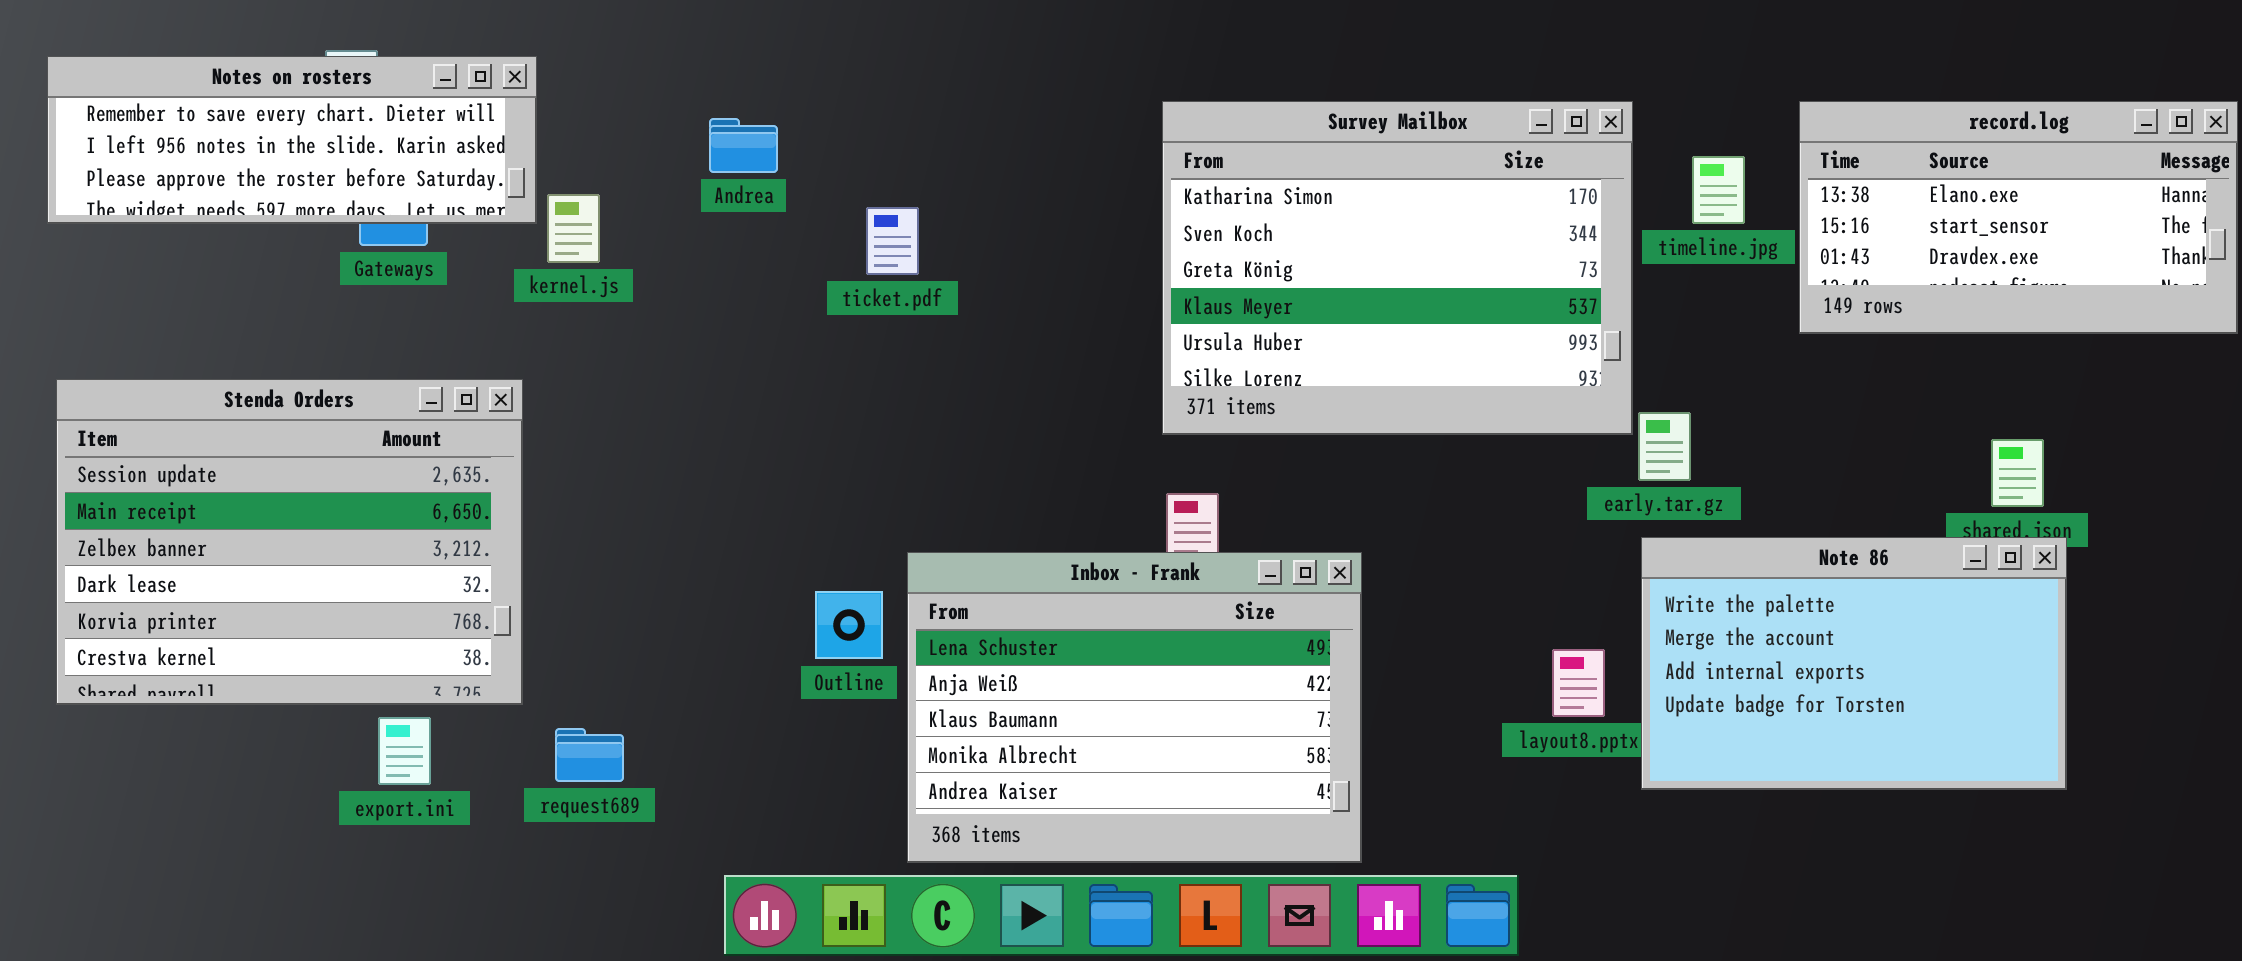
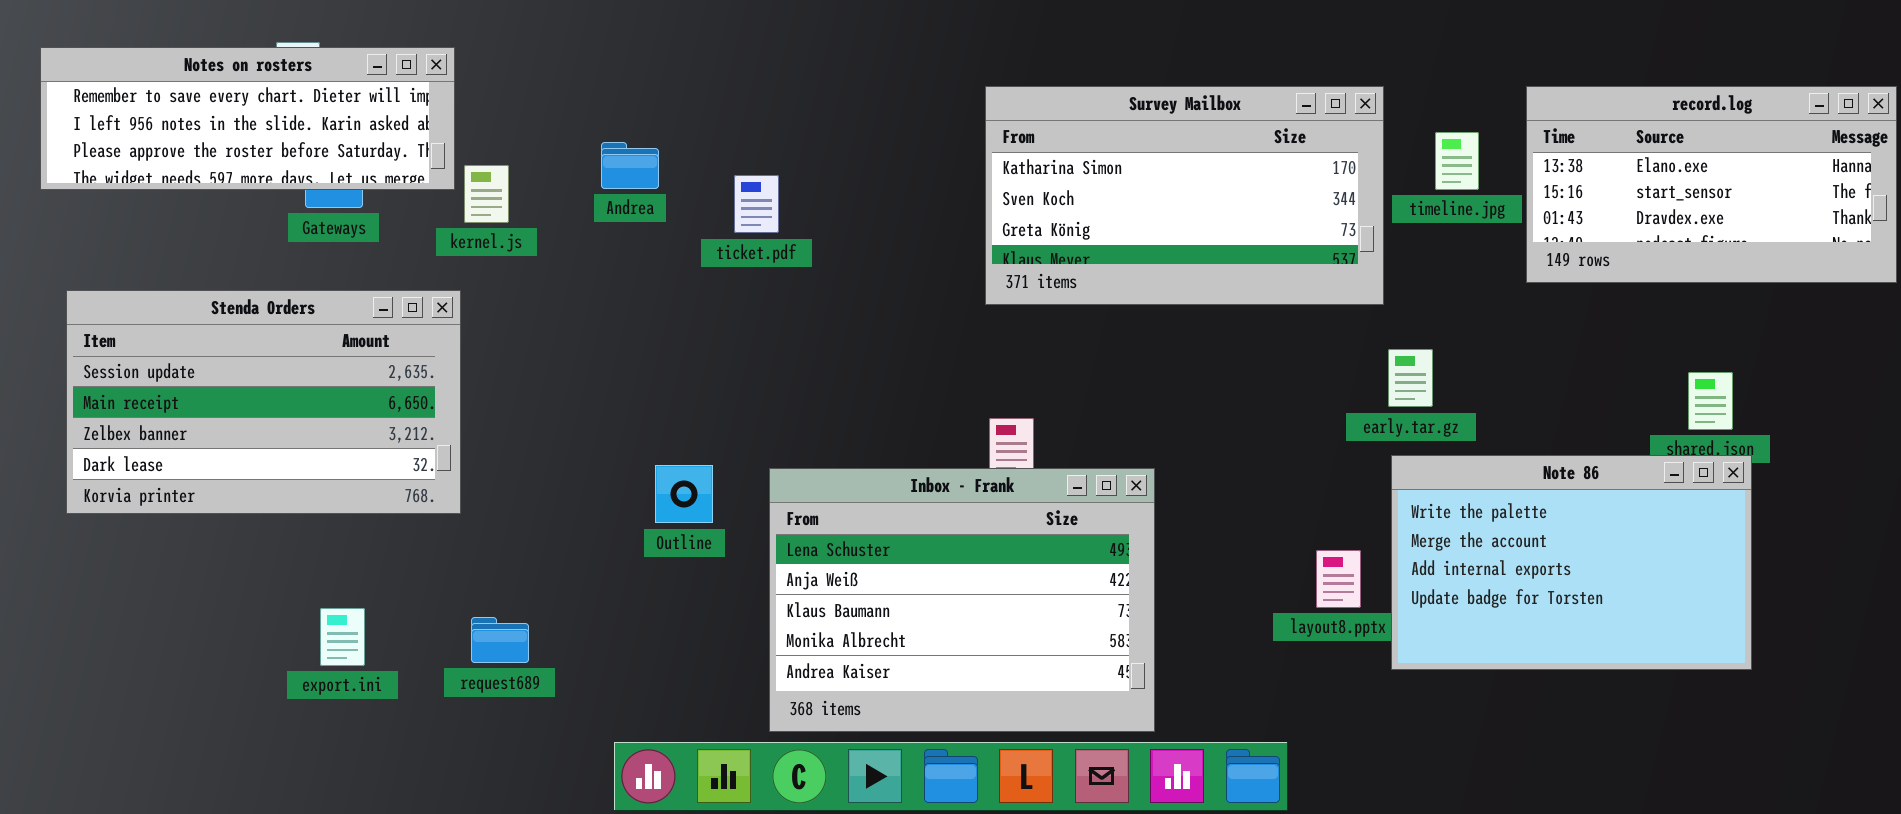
Survey Mailbox: [1162,101,1633,435] -> [985,86,1384,305], resized
Andrea: [709,118,778,173] -> [601,142,659,189], moved
Stenda Orders: [56,379,523,705] -> [66,290,461,514], moved, resized
Outline: [815,591,883,659] -> [655,465,713,523], moved

